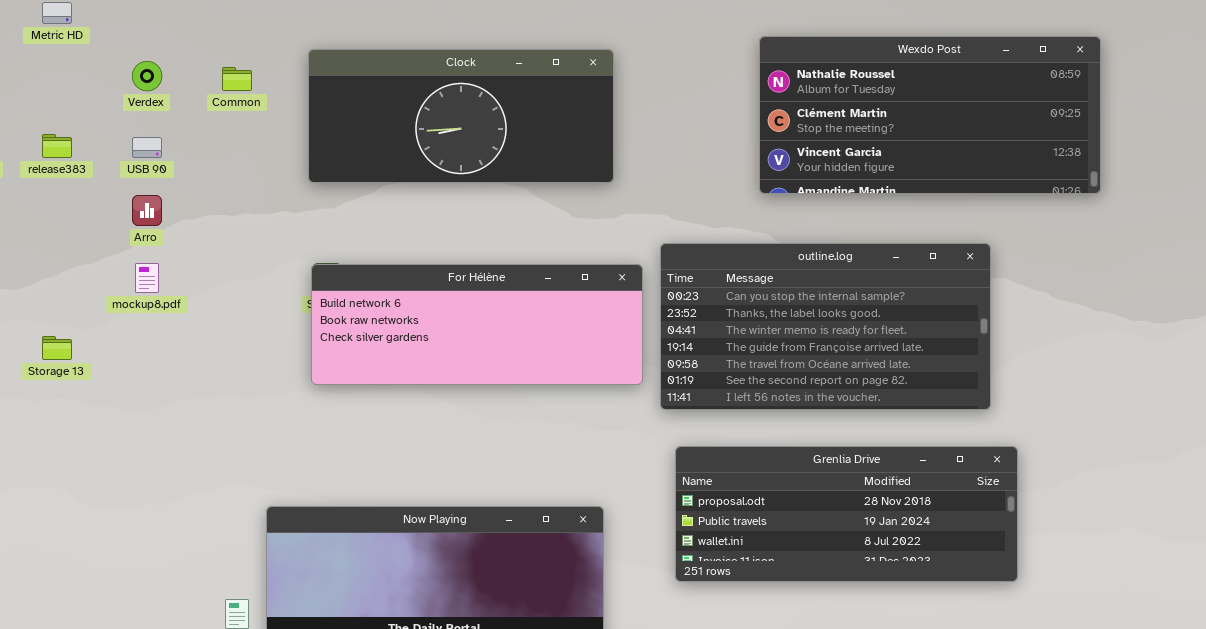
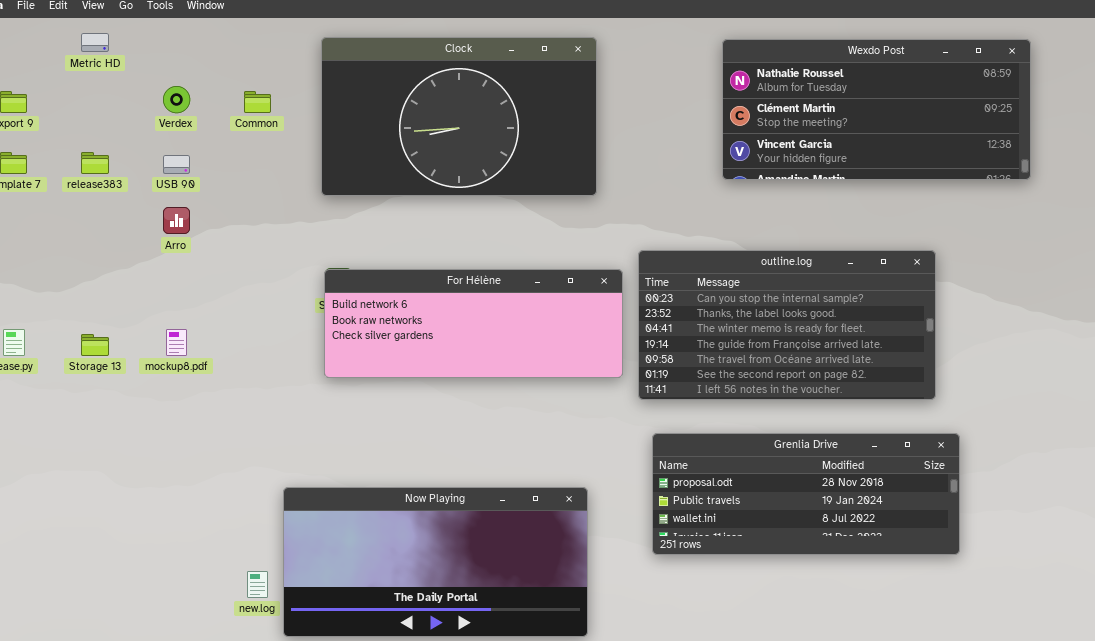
Wexdo Post: [759,36,1101,194] -> [722,39,1031,180], moved
Clock: [308,49,614,183] -> [321,37,597,196], resized
mockup8.pdf: [135,263,159,293] -> [166,329,187,356], moved

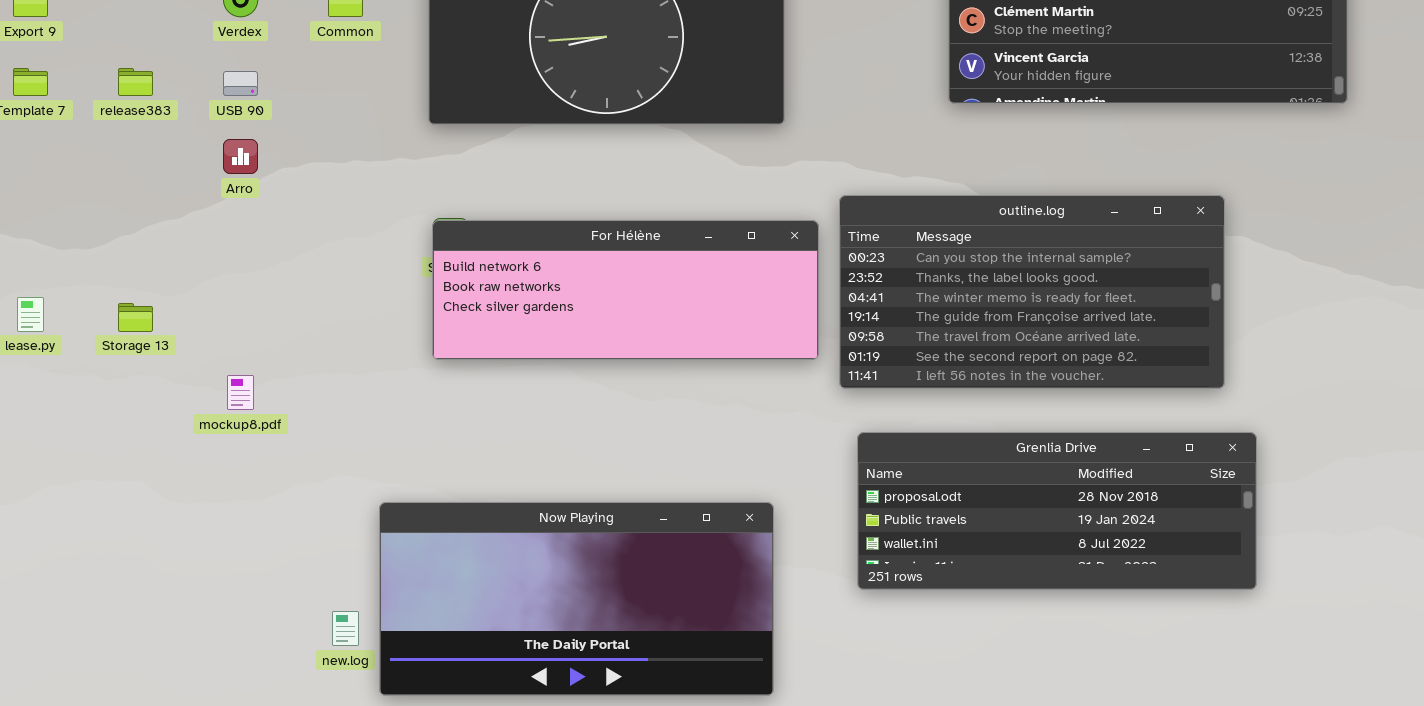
mockup8.pdf: [166,329,187,356] -> [227,375,254,410], moved

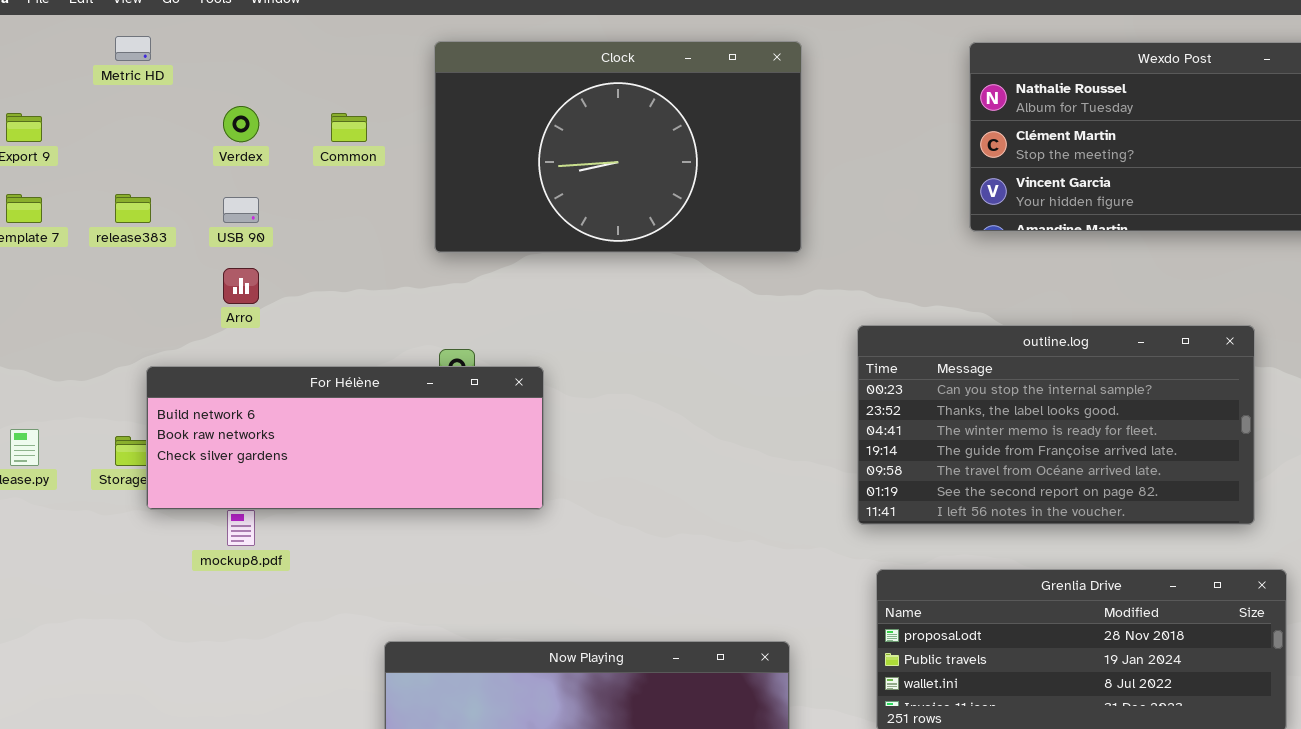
For Hélène: [432,220,819,360] -> [146,366,544,510], moved

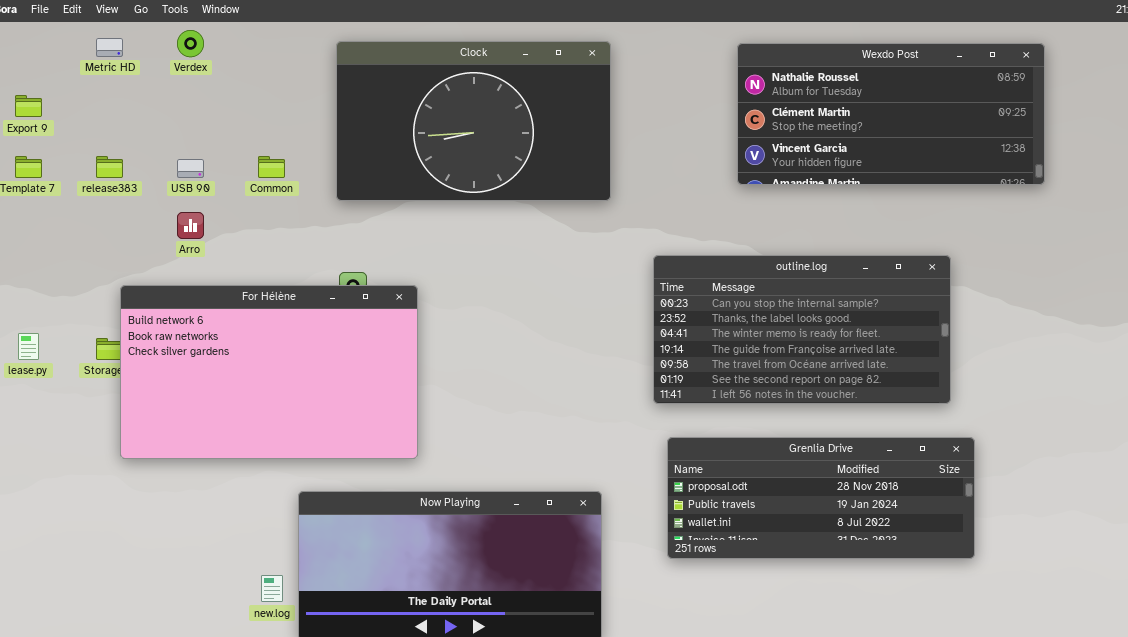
Verdex: [223,106,259,142] -> [177,30,204,57], moved
Common: [331,113,367,142] -> [258,156,285,178], moved
For Hélène: [146,366,544,510] -> [120,285,418,459], resized

